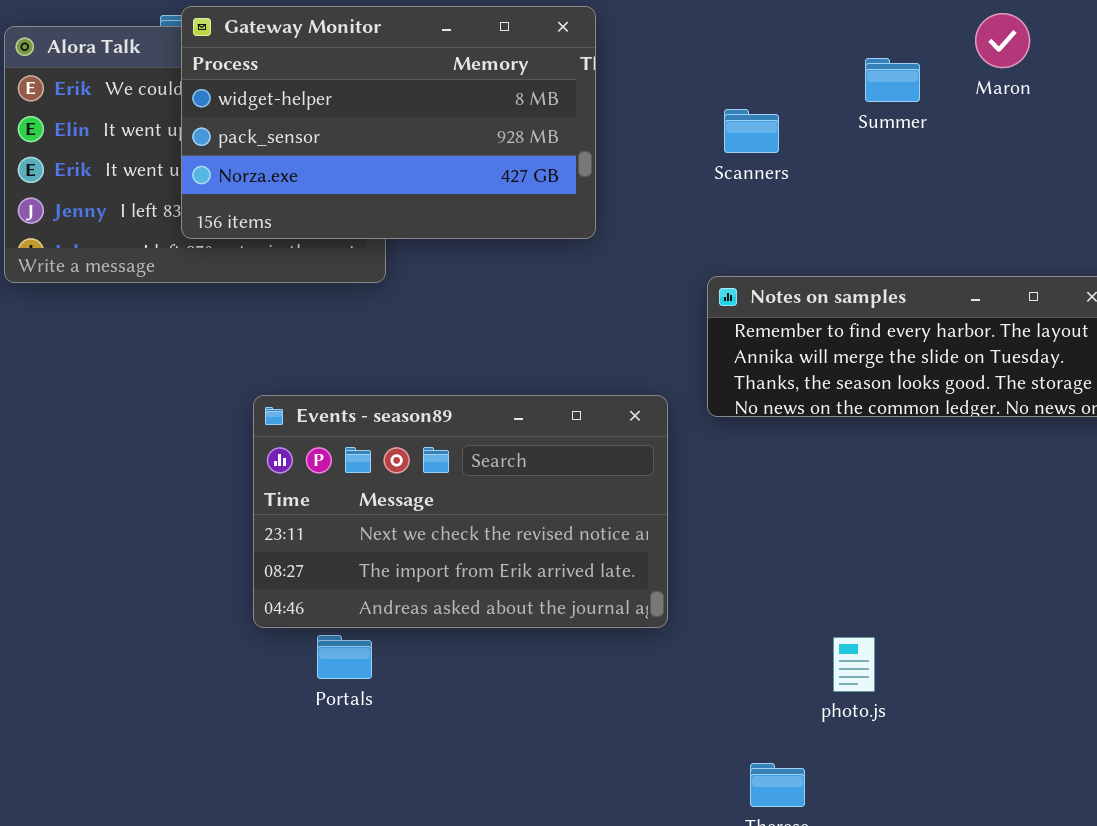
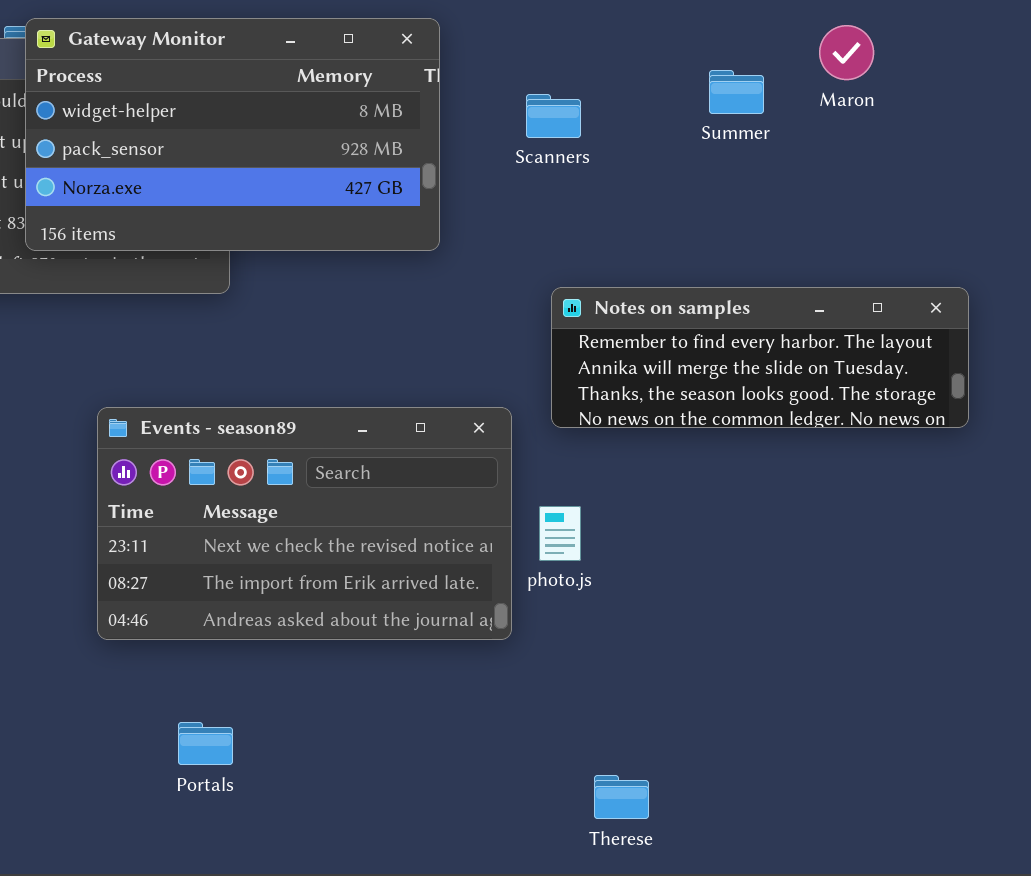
Scanners: [724,109,779,153] -> [526,94,581,138], moved
Portals: [317,635,372,679] -> [178,722,233,765], moved
photo.js: [833,637,875,692] -> [539,506,581,561], moved

